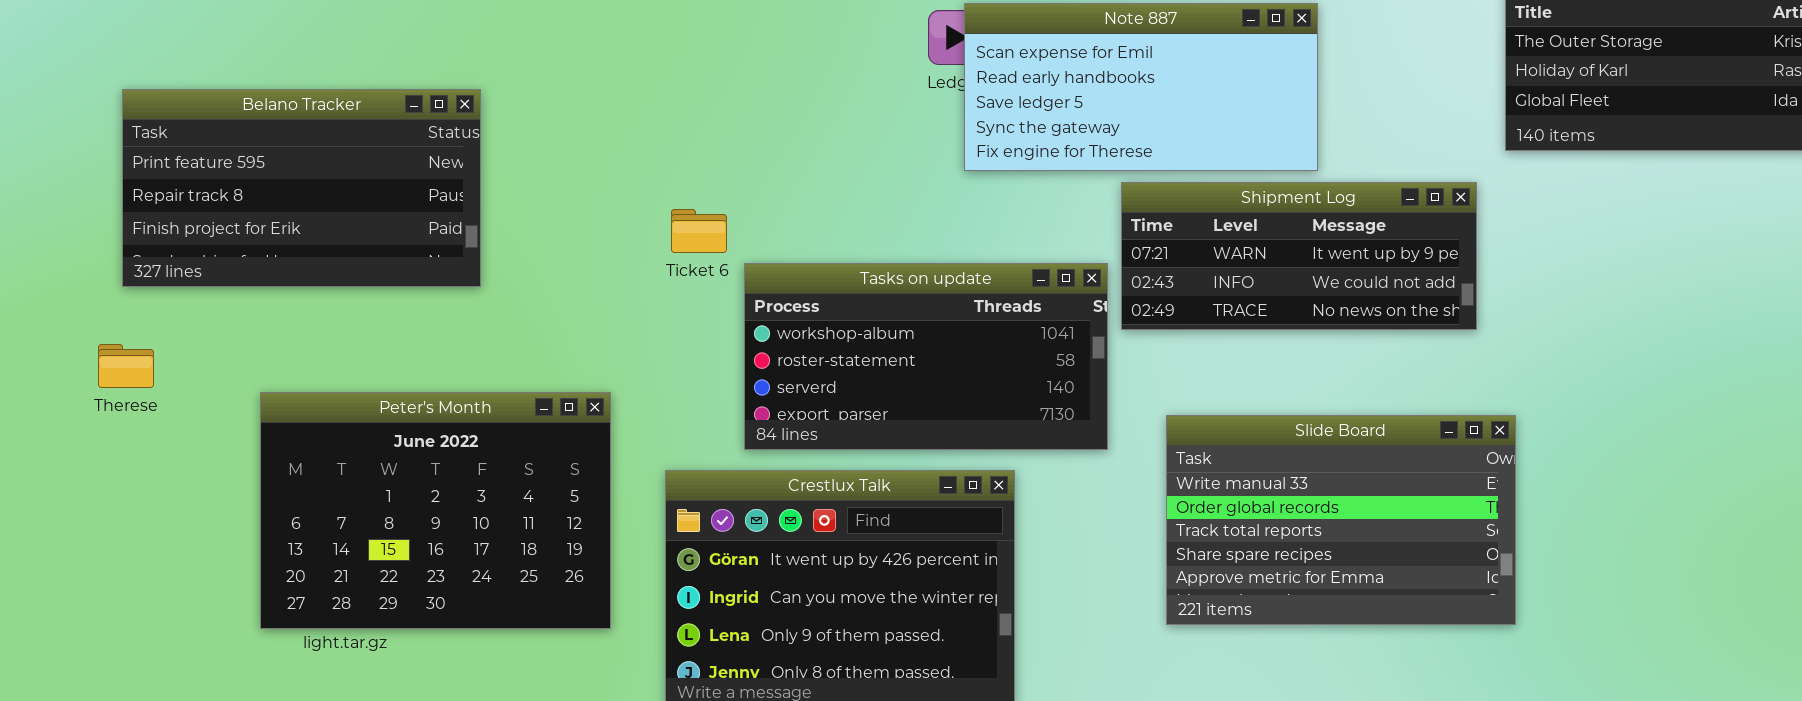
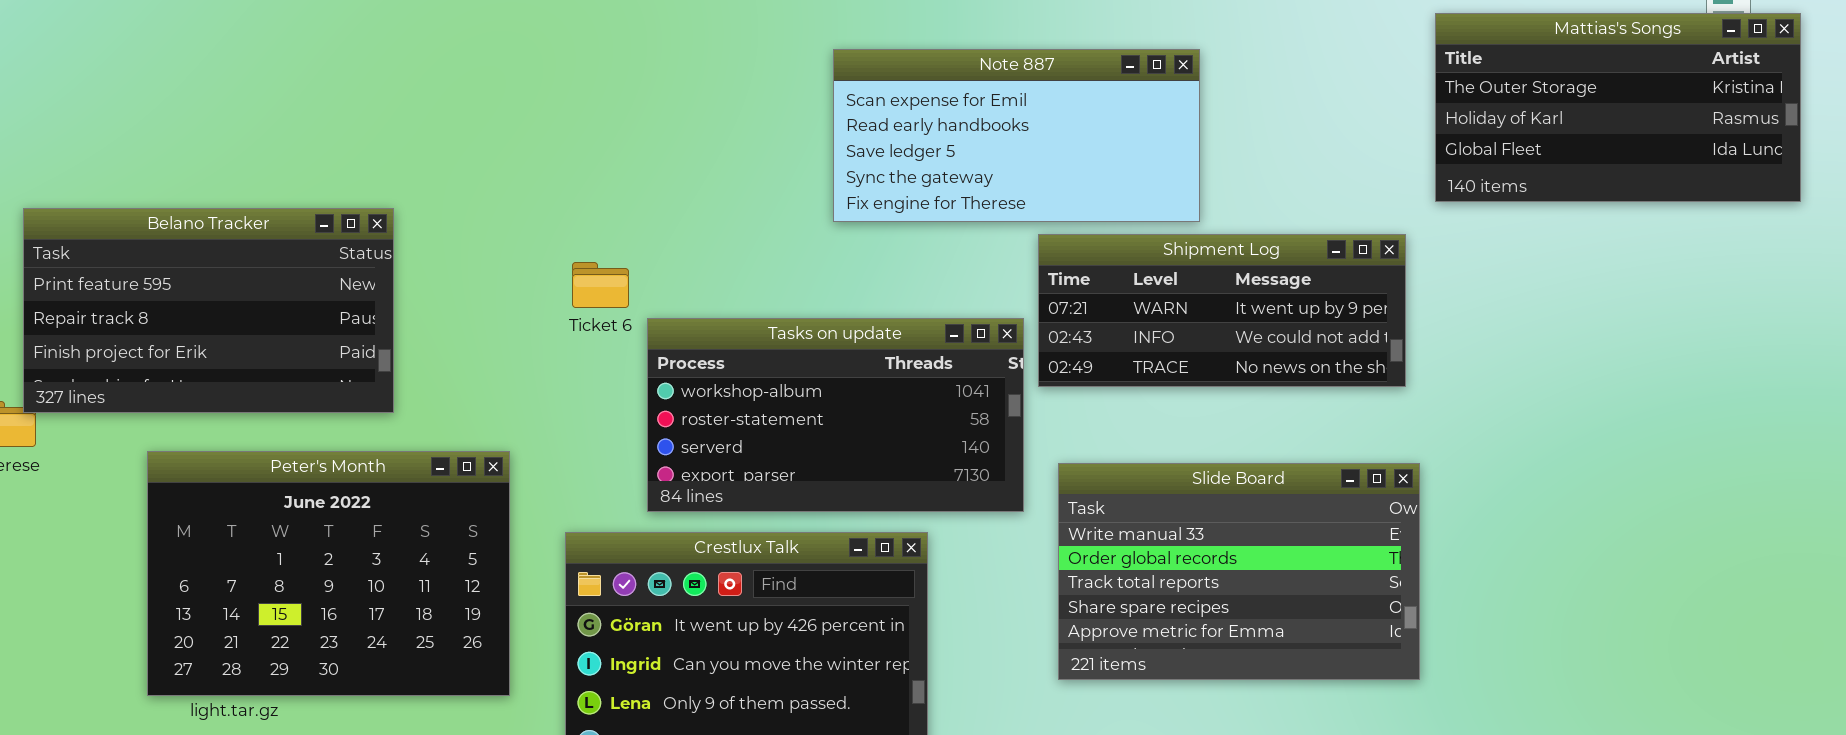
Note 887: [964,3,1318,171] -> [833,49,1200,222], moved
Belano Tracker: [122,89,481,287] -> [23,208,394,413], moved
Slide Board: [1166,415,1516,625] -> [1058,463,1420,680], moved

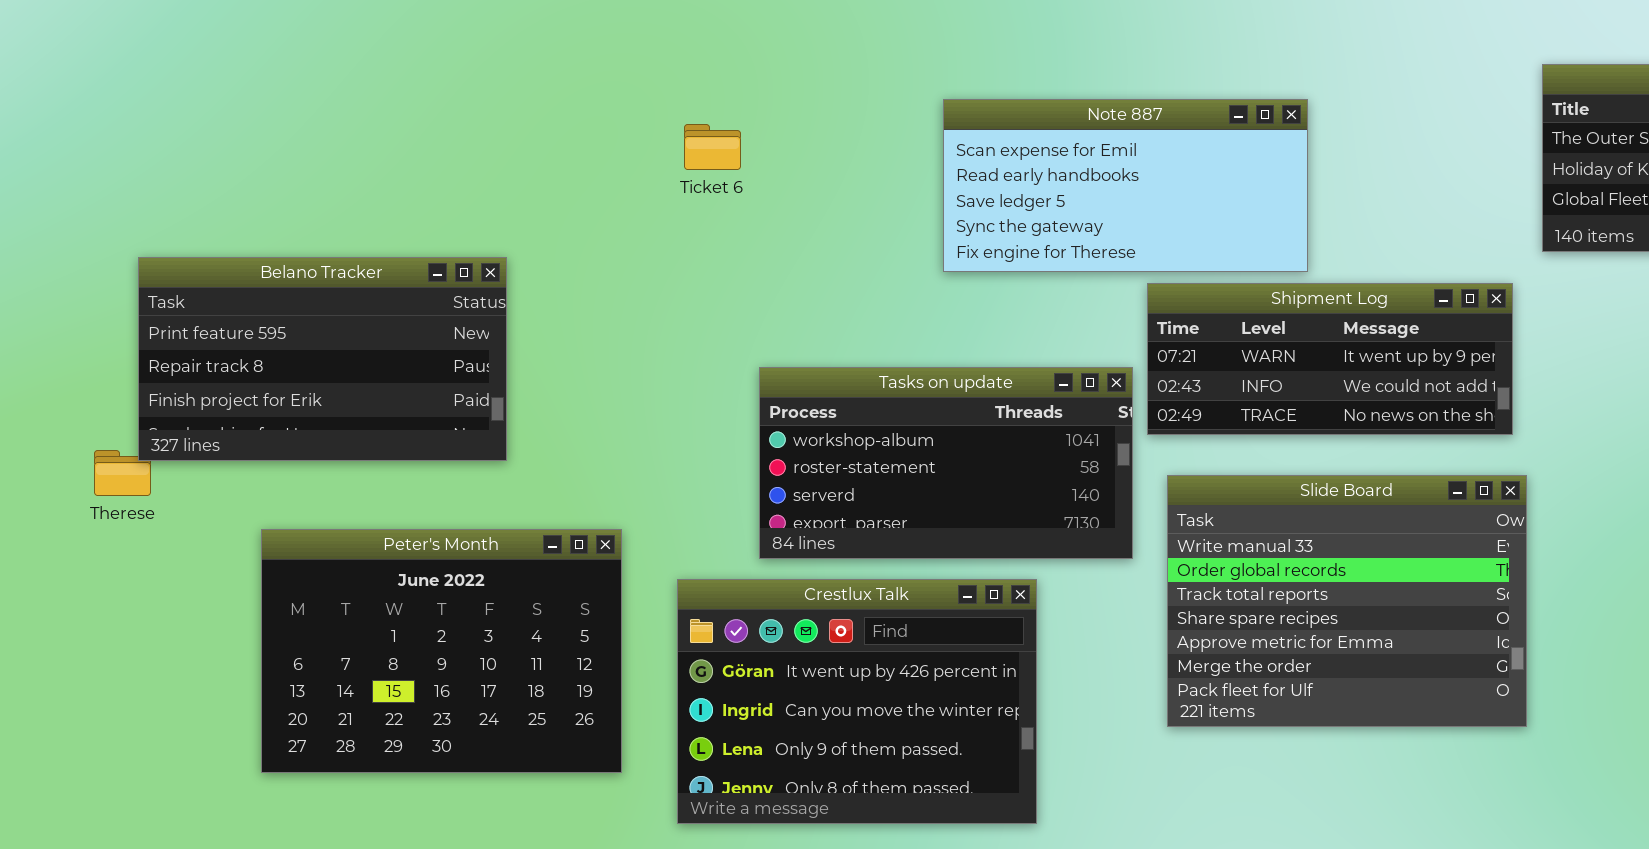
Ticket 6: [572,262,629,308] -> [684,124,741,170], moved
Peter's Month: [147,451,510,696] -> [261,529,622,773], moved
Slide Board: [1058,463,1420,680] -> [1167,475,1527,727], resized

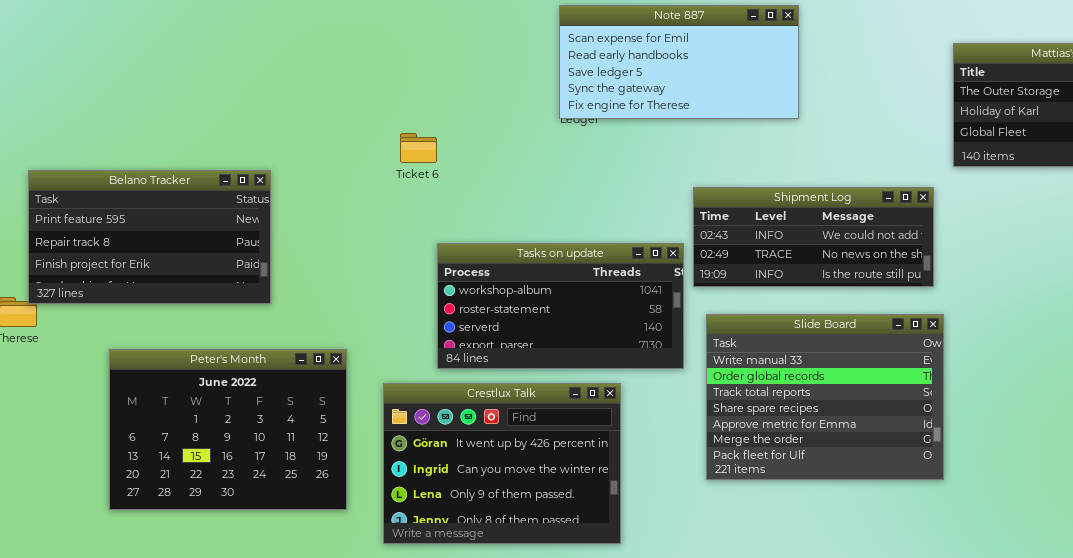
Note 887: [943,99,1308,272] -> [559,5,799,119], moved
Ticket 6: [684,124,741,170] -> [400,133,437,163], moved
Shipment Log: [1147,283,1513,435] -> [693,187,934,287], scrolled down 1 row

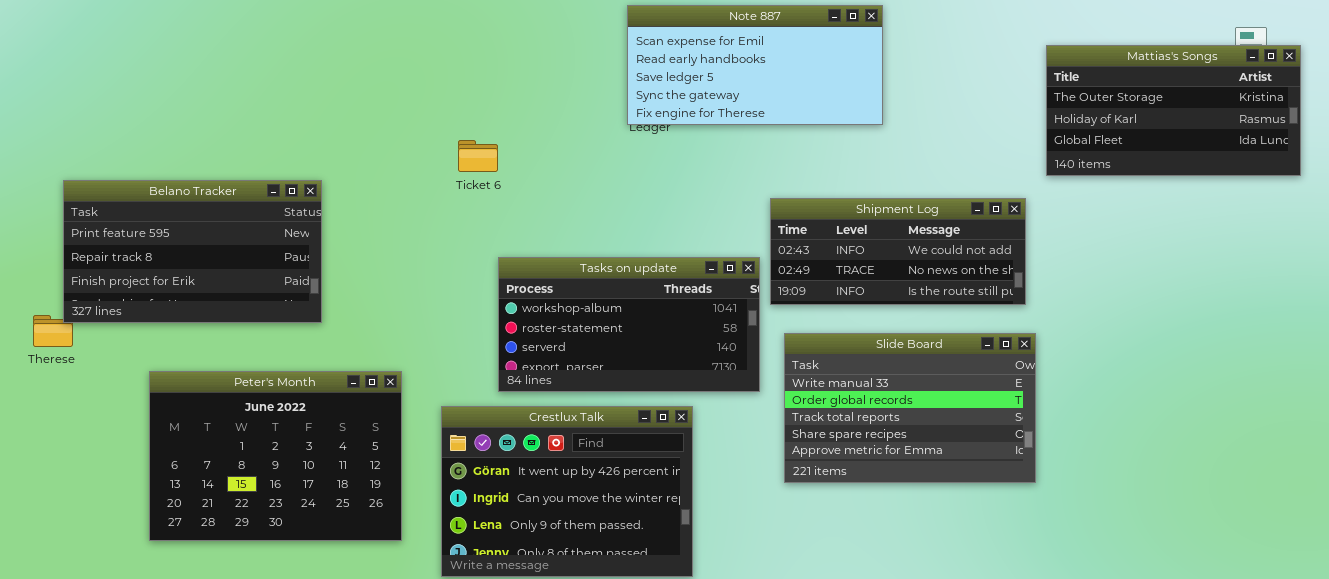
Slide Board: [706,314,944,480] -> [784,333,1036,483], resized

